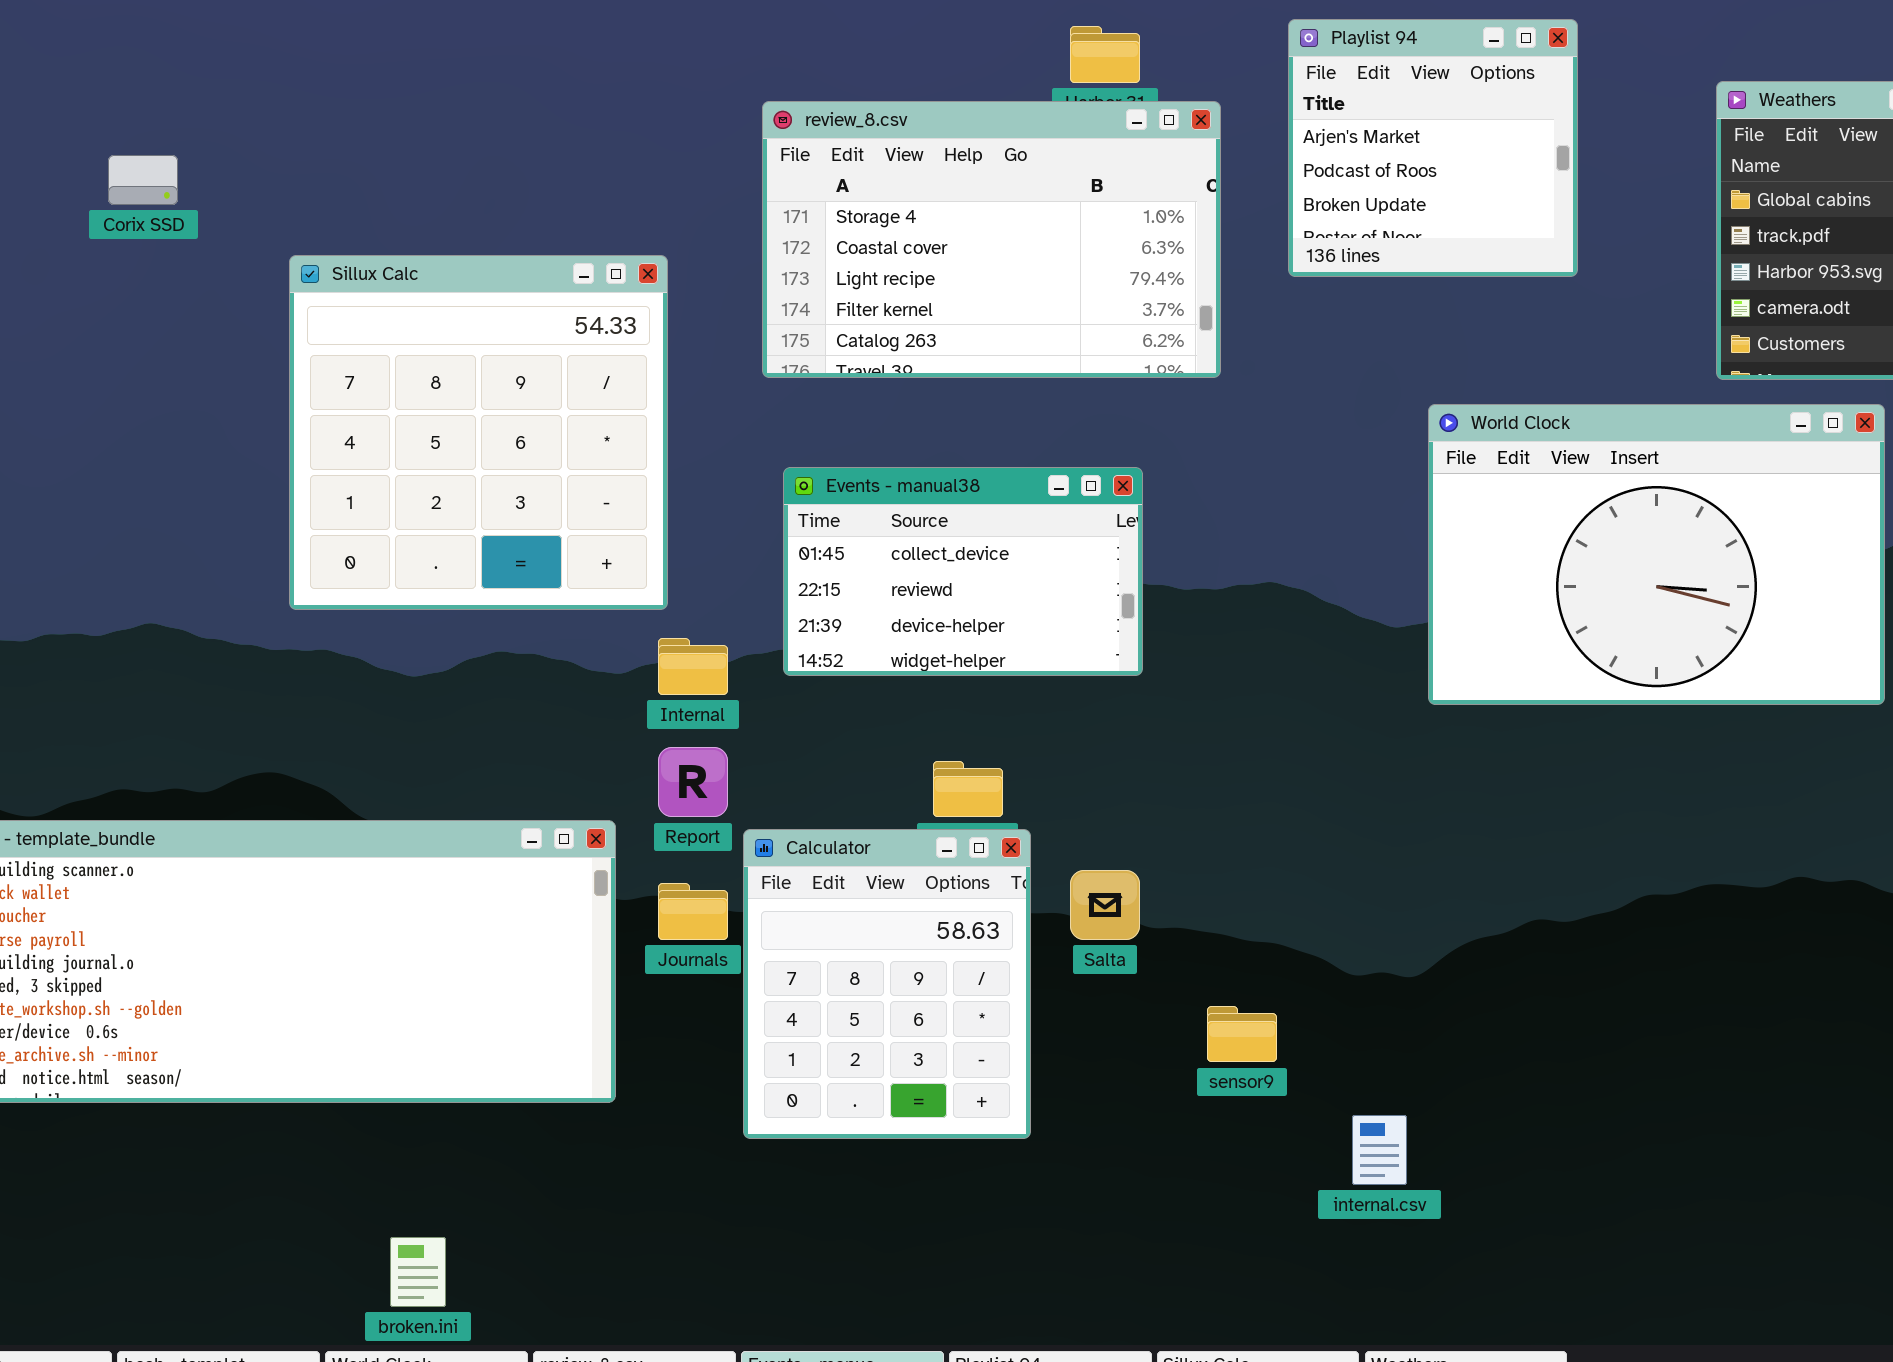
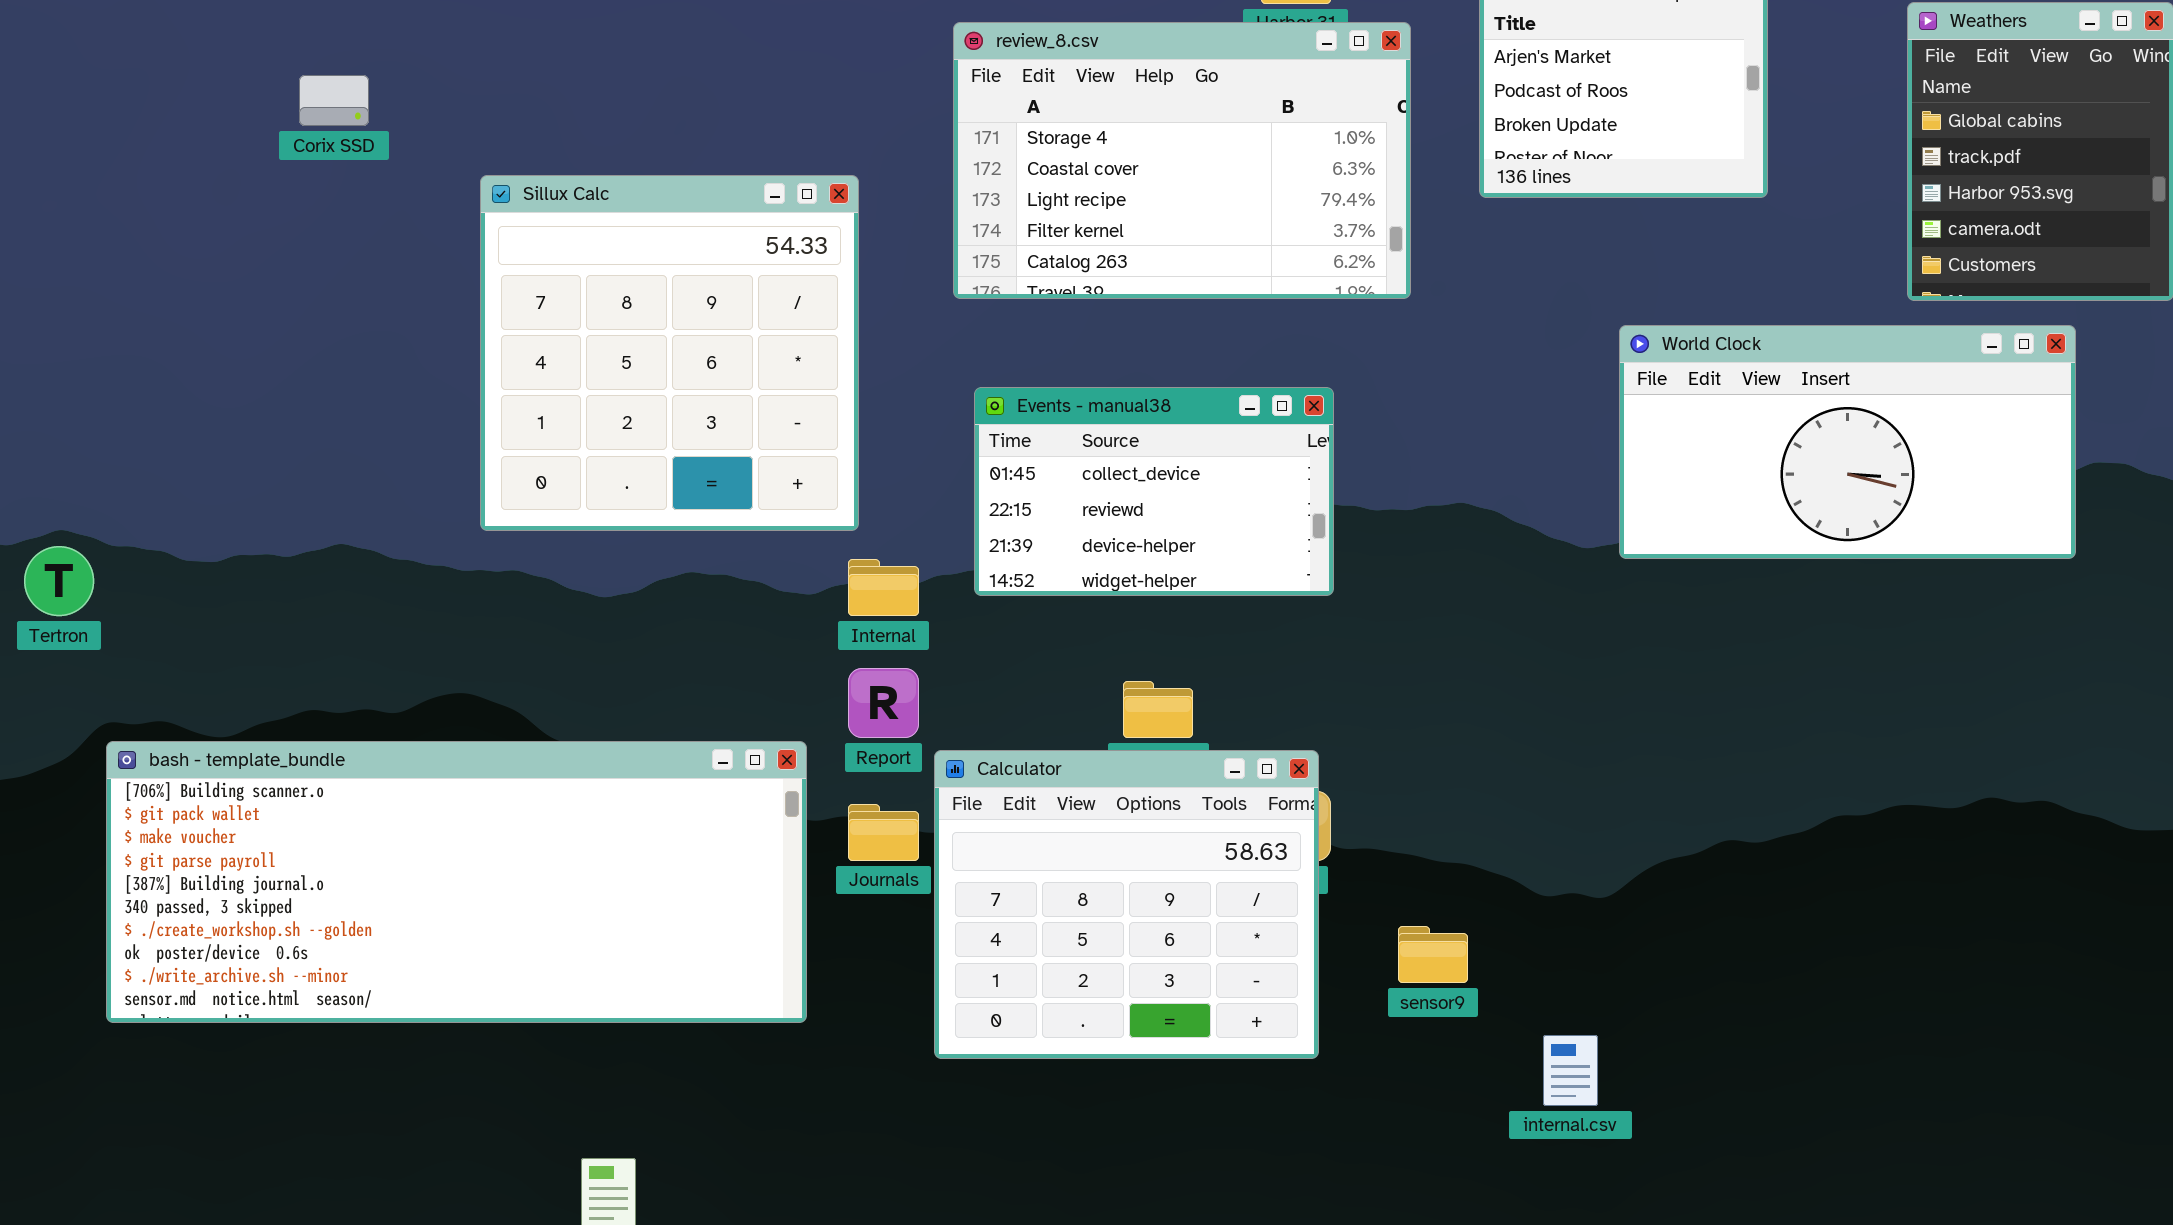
World Clock: [1428,404,1885,705] -> [1619,325,2076,559], resized
Calculator: [743,829,1031,1139] -> [934,750,1319,1059], resized

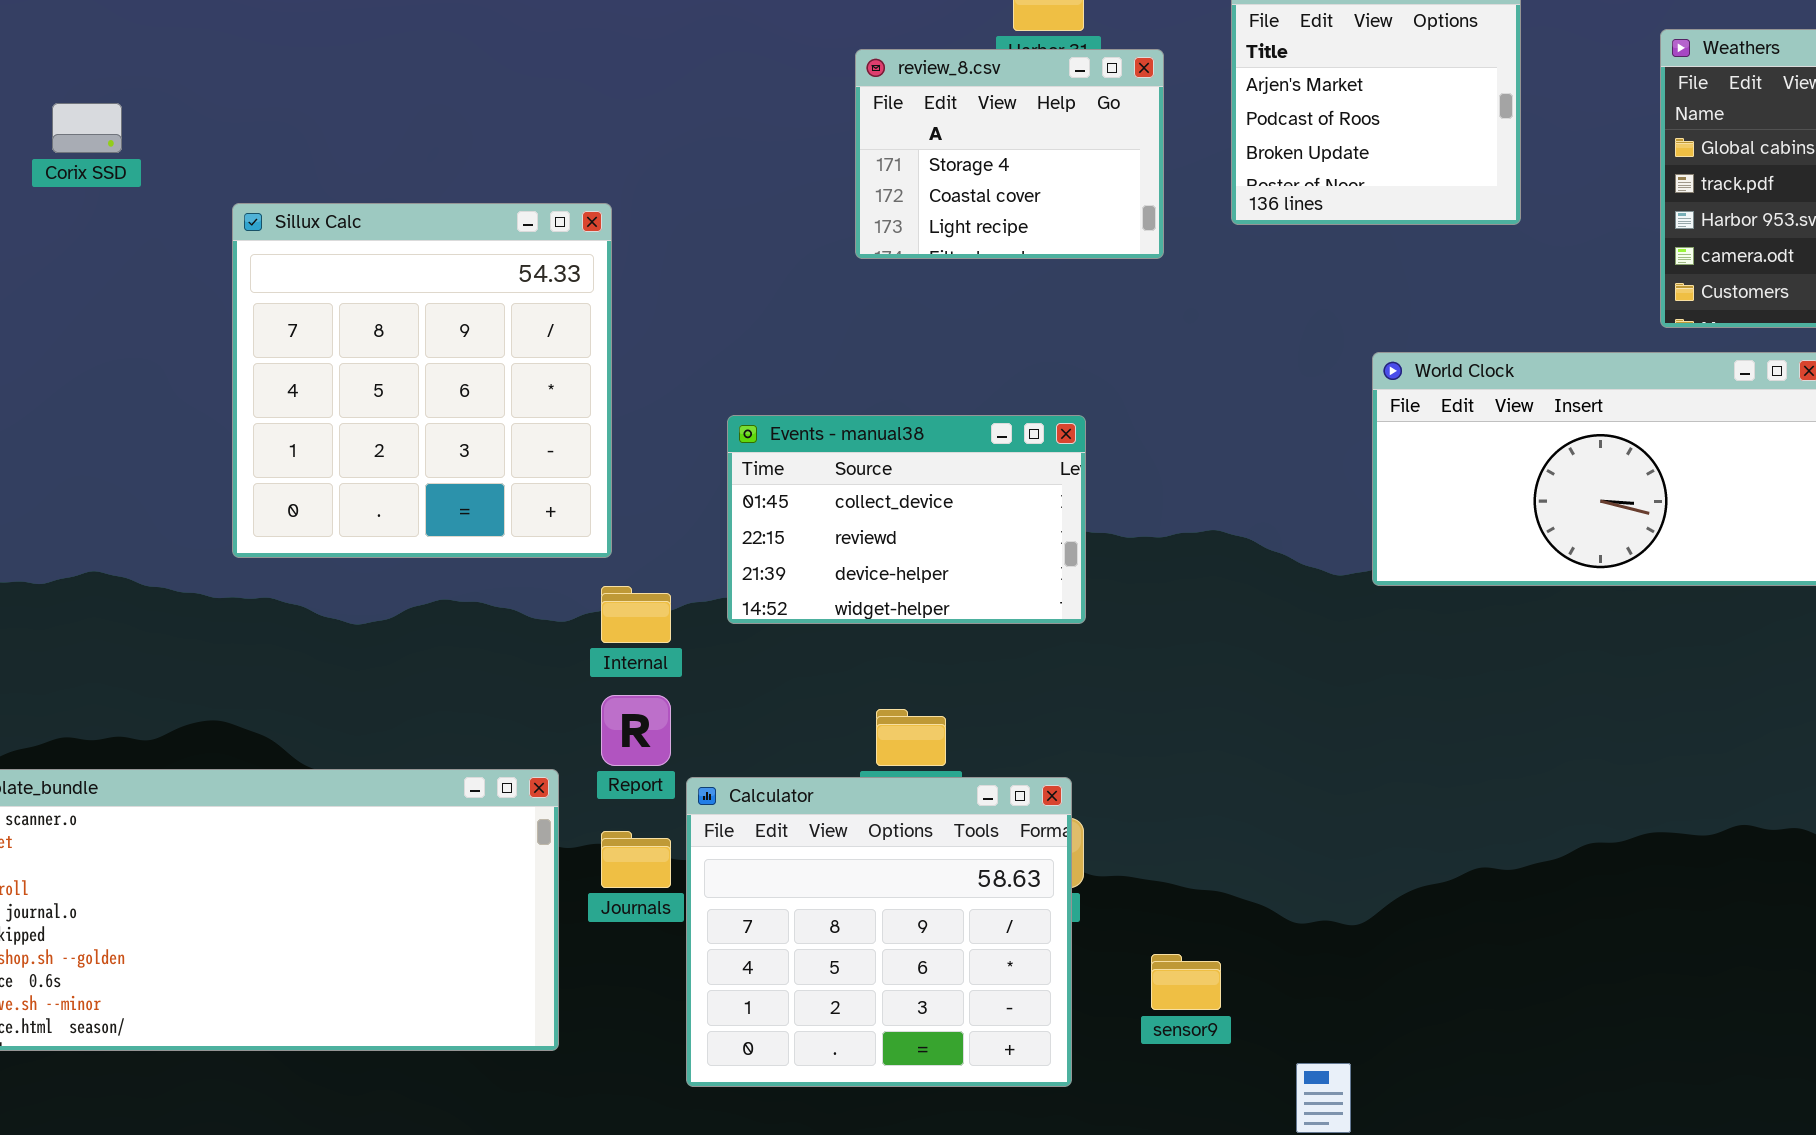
review_8.csv: [953,22,1411,299] -> [855,49,1164,259], resized

